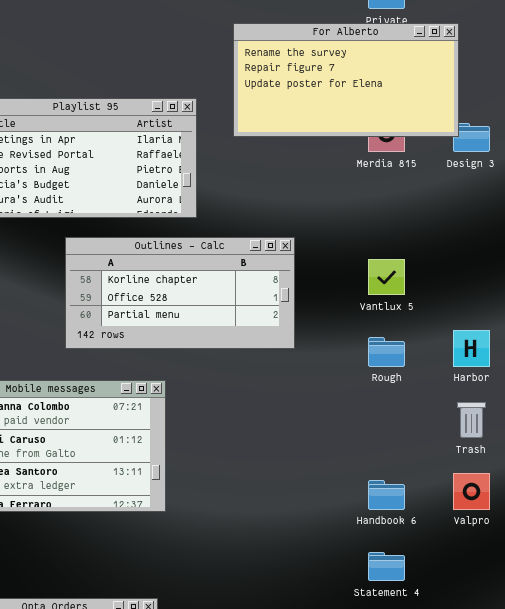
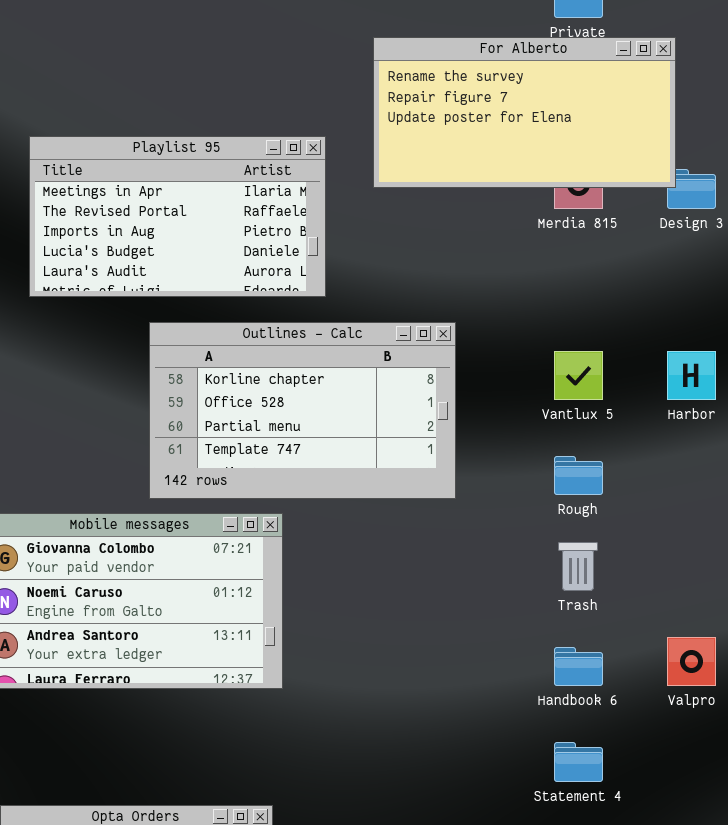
Outlines - Calc: [65,237,295,349] -> [149,322,456,499], resized
Harbor: [453,330,490,367] -> [667,351,716,400], moved
Trash: [457,402,486,438] -> [558,542,598,591], moved

